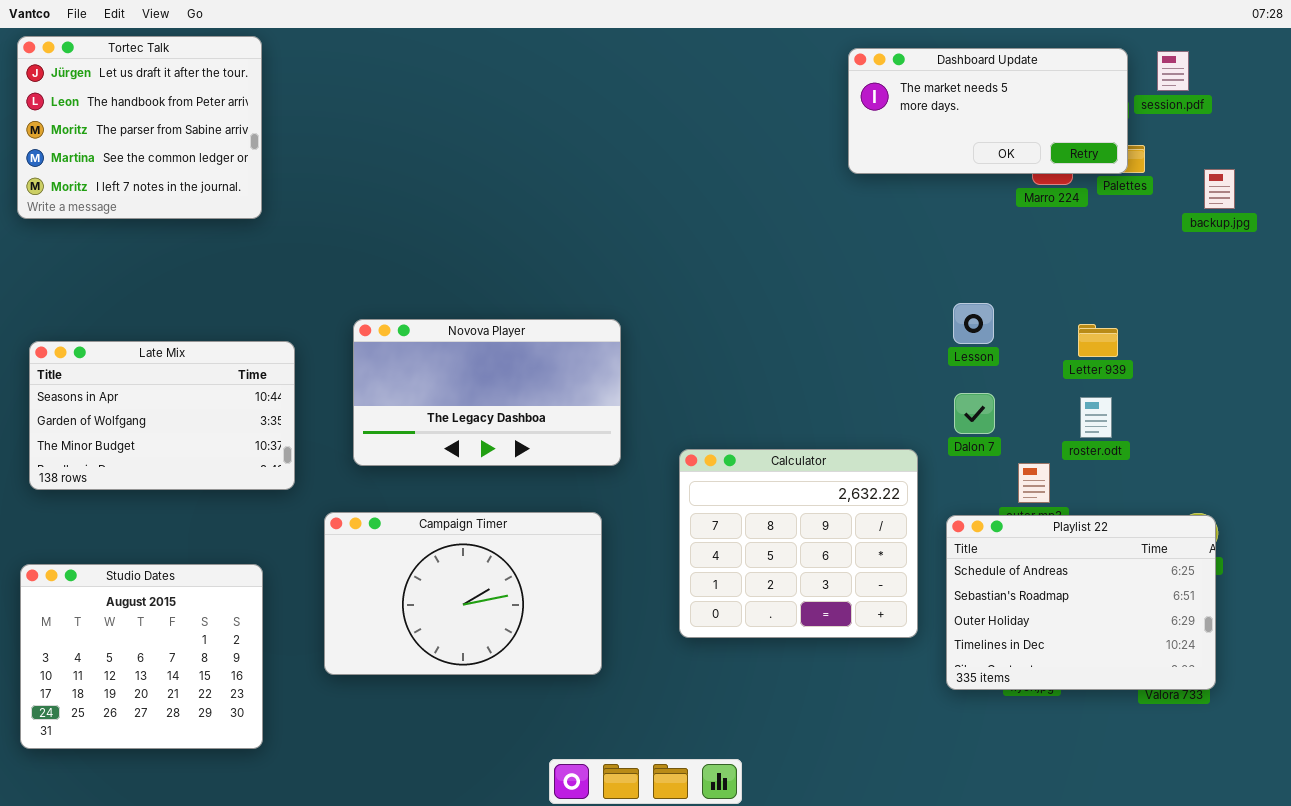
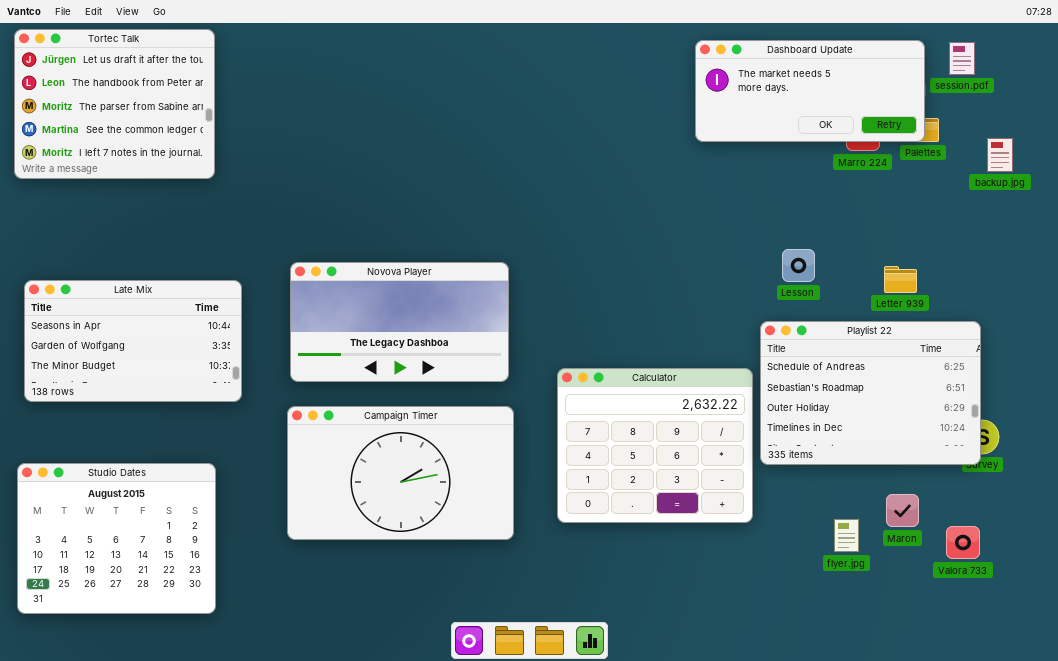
Campaign Timer: [324,512,602,675] -> [287,406,514,540], moved
Playlist 22: [946,515,1216,690] -> [760,321,981,465], moved

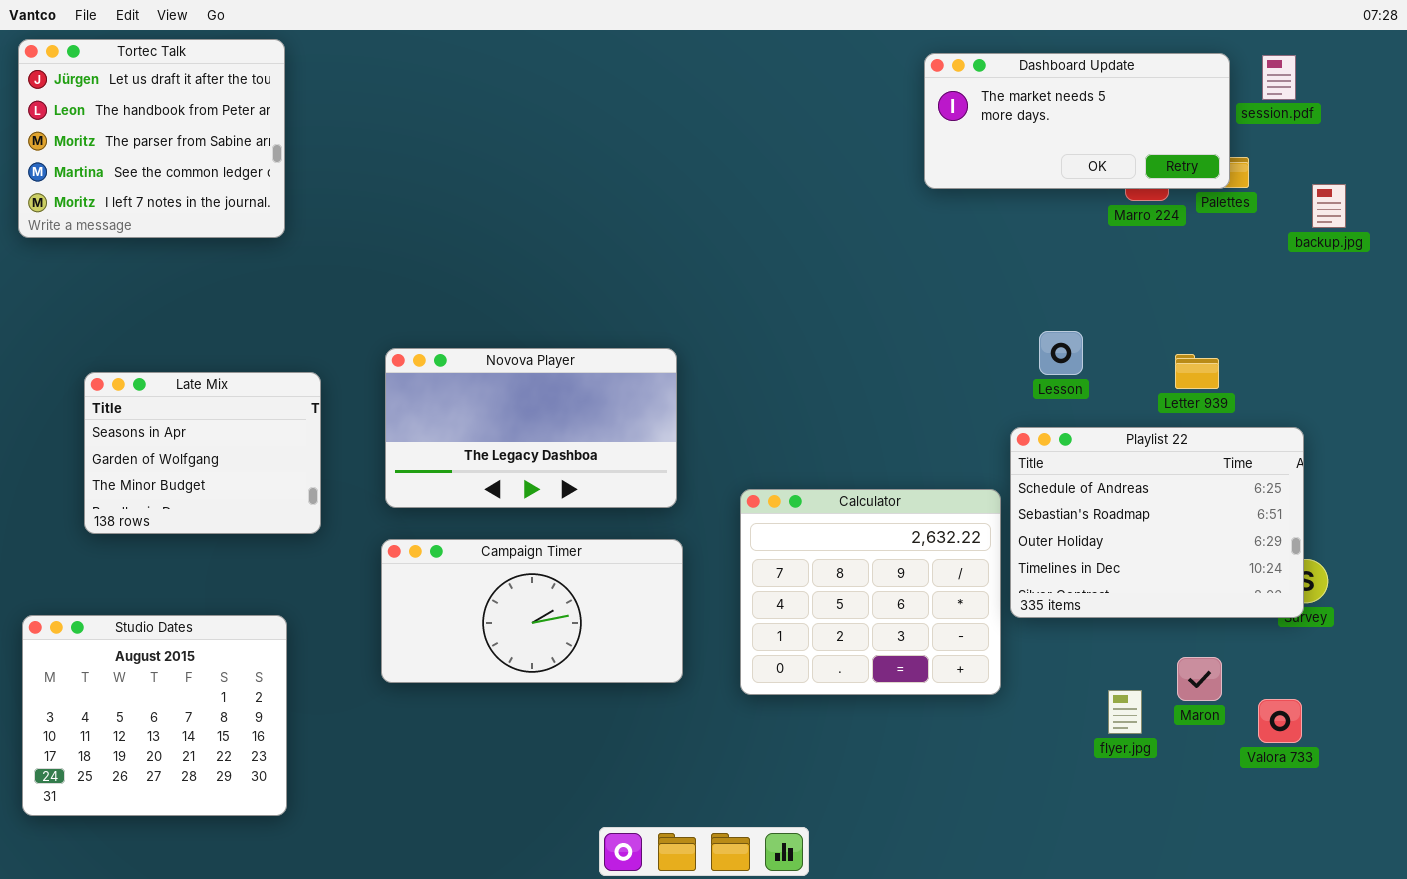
Late Mix: [24,280,242,402] -> [84,372,321,534], resized
Campaign Timer: [287,406,514,540] -> [381,539,683,683], resized

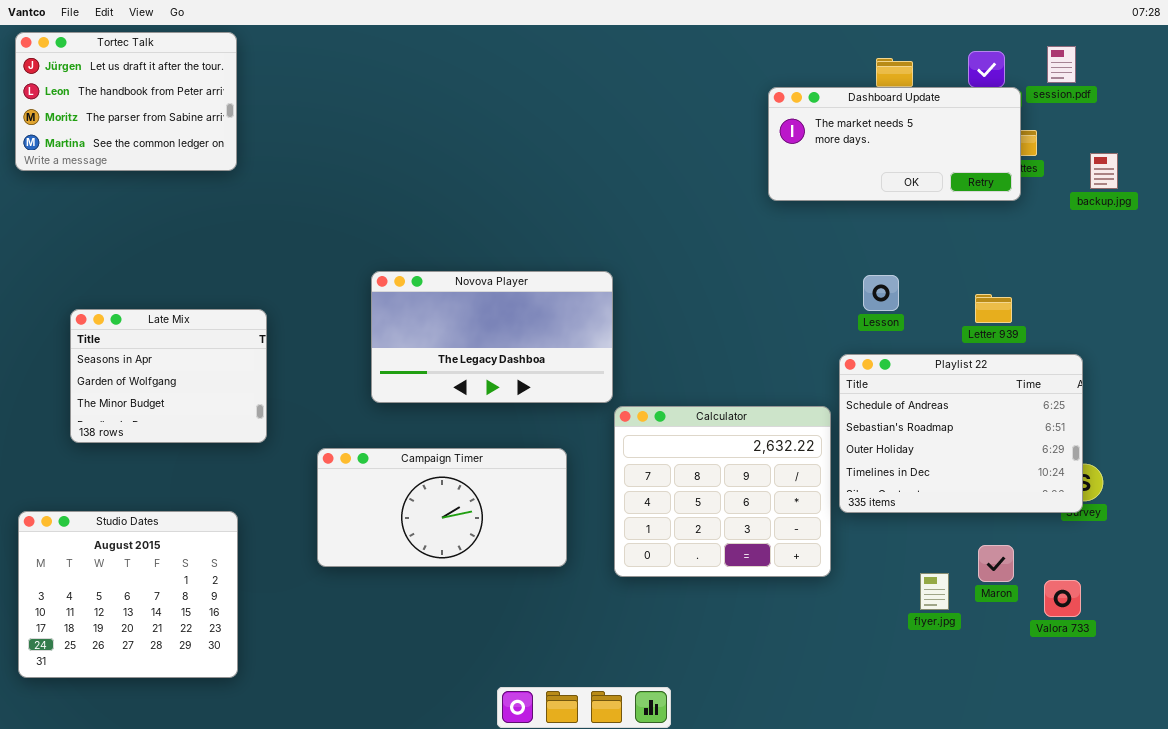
Tortec Talk: [18,39,285,238] -> [15,32,237,171], resized
Dashboard Update: [924,53,1230,189] -> [768,87,1021,201], moved
Novova Player: [385,348,677,508] -> [371,271,613,403], moved

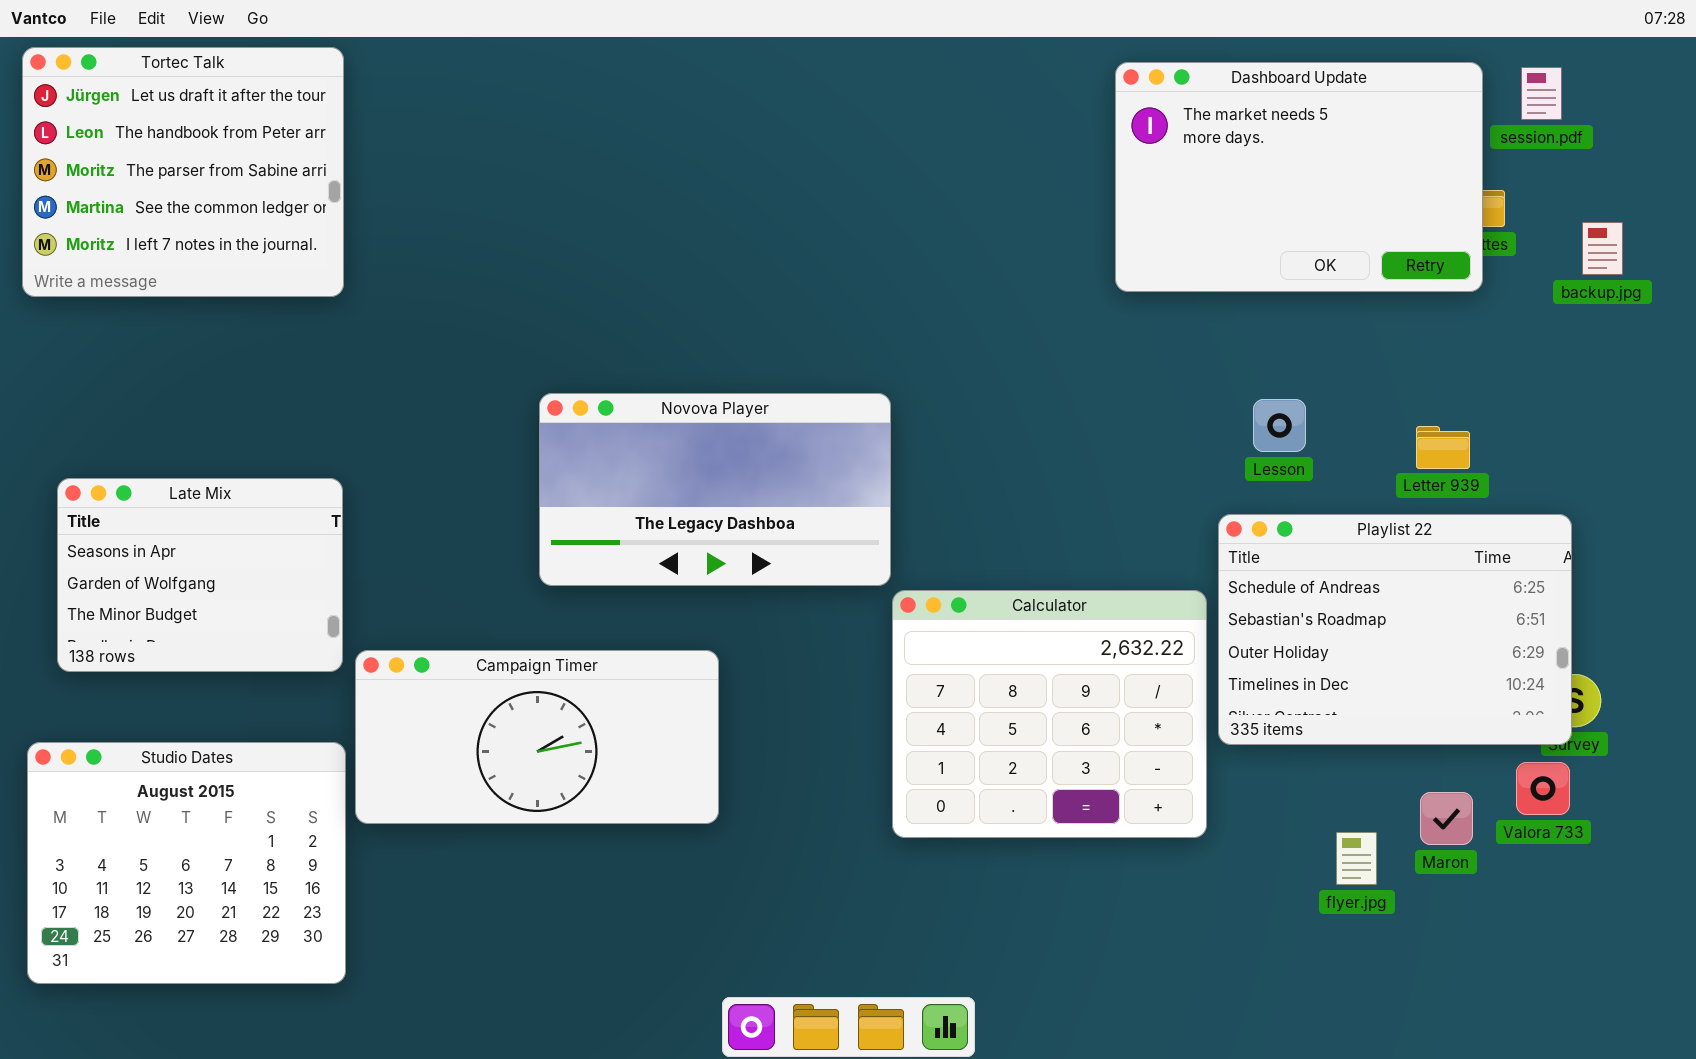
Tortec Talk: [15,32,237,171] -> [22,47,344,297], resized
Dashboard Update: [768,87,1021,201] -> [1115,62,1483,292], resized
Late Mix: [70,309,267,443] -> [57,478,343,672], moved
Campaign Timer: [317,448,567,567] -> [355,650,719,824], moved
Valora 733: [1044,580,1081,617] -> [1516,762,1570,815], moved

